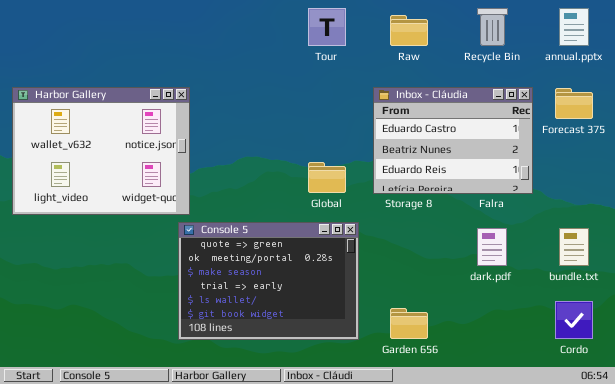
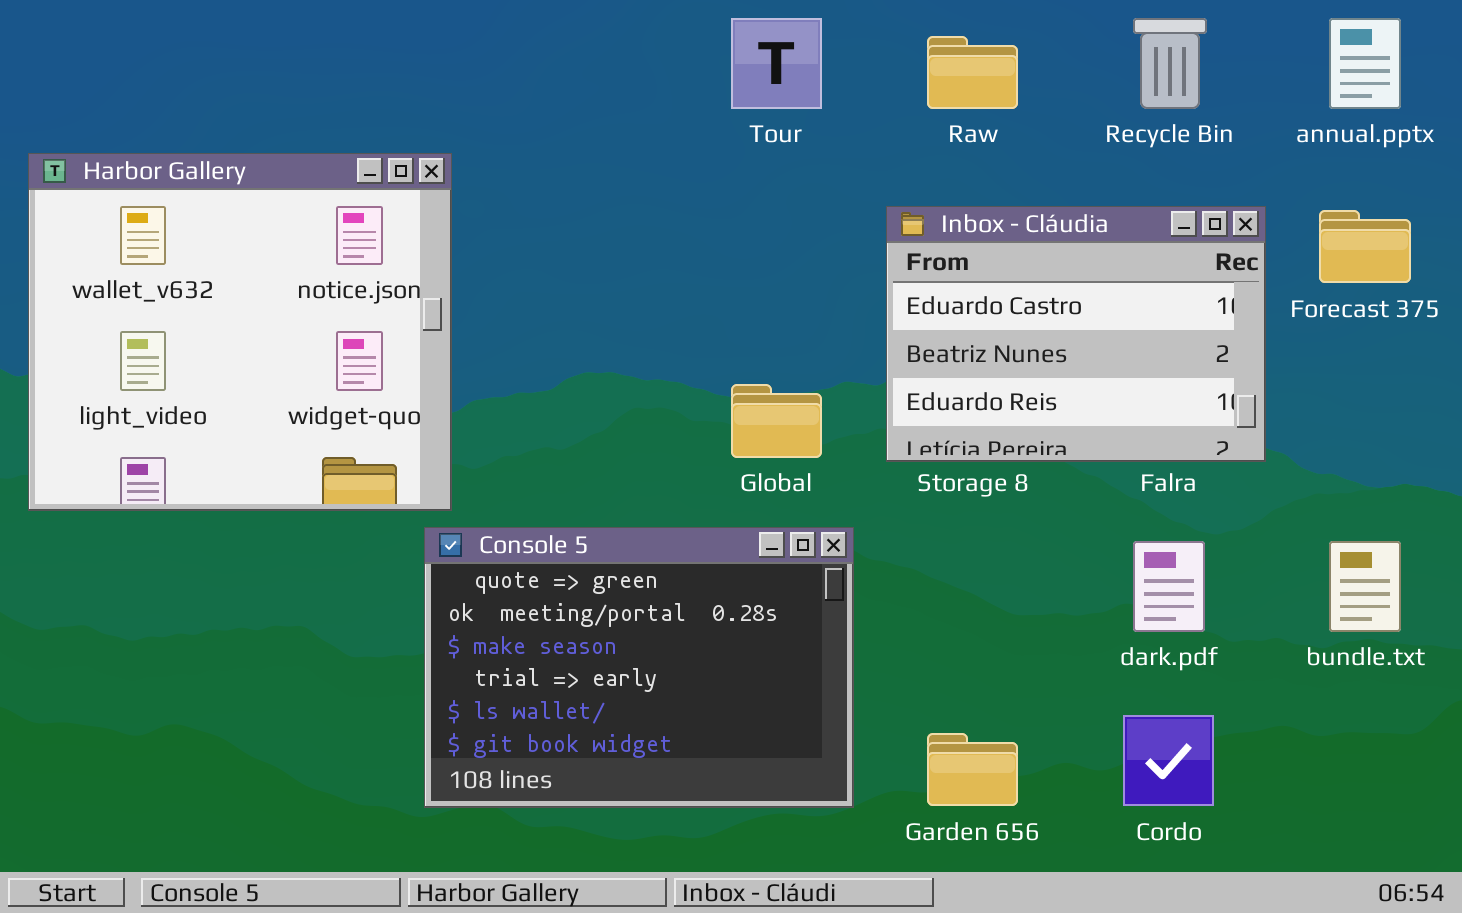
Harbor Gallery: [12,87,190,215] -> [28,153,452,511], resized
Cordo: [555,301,593,339] -> [1123,715,1214,806], moved

